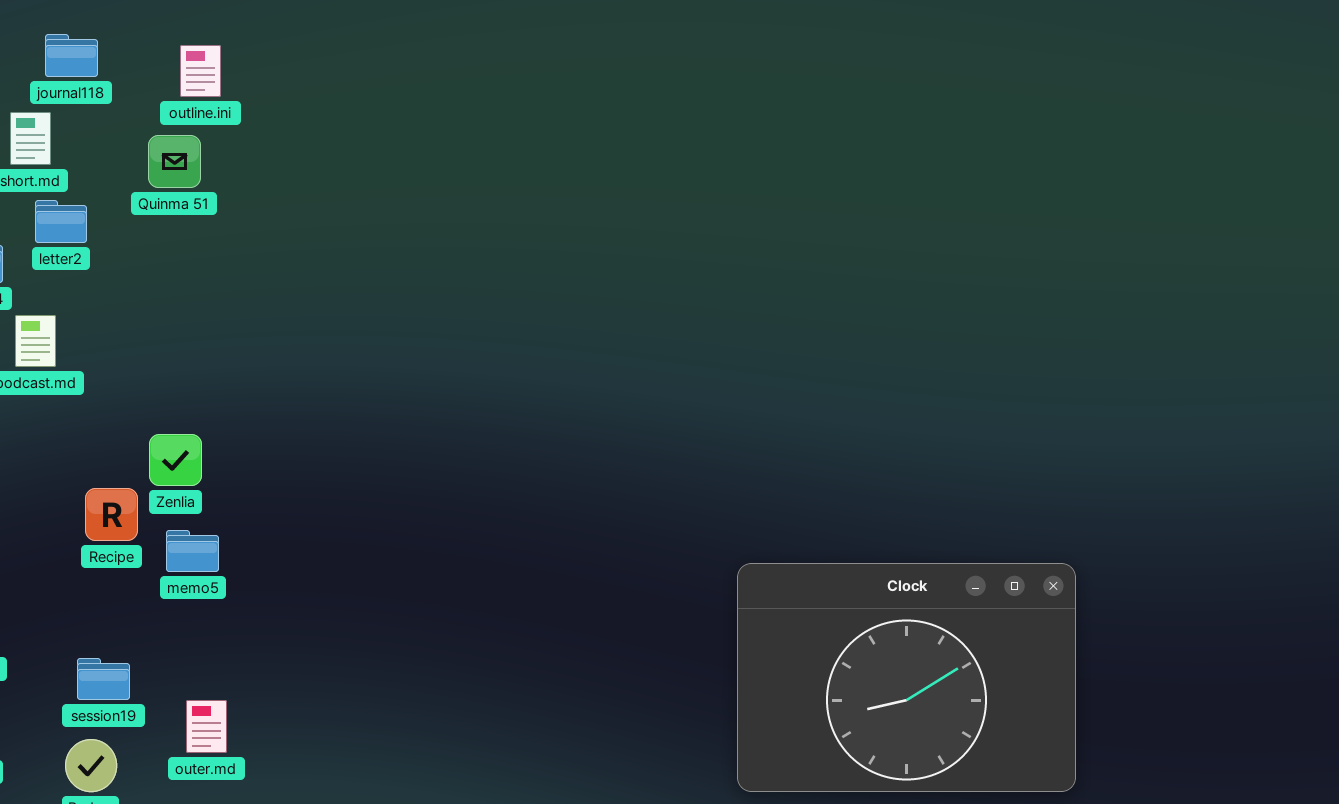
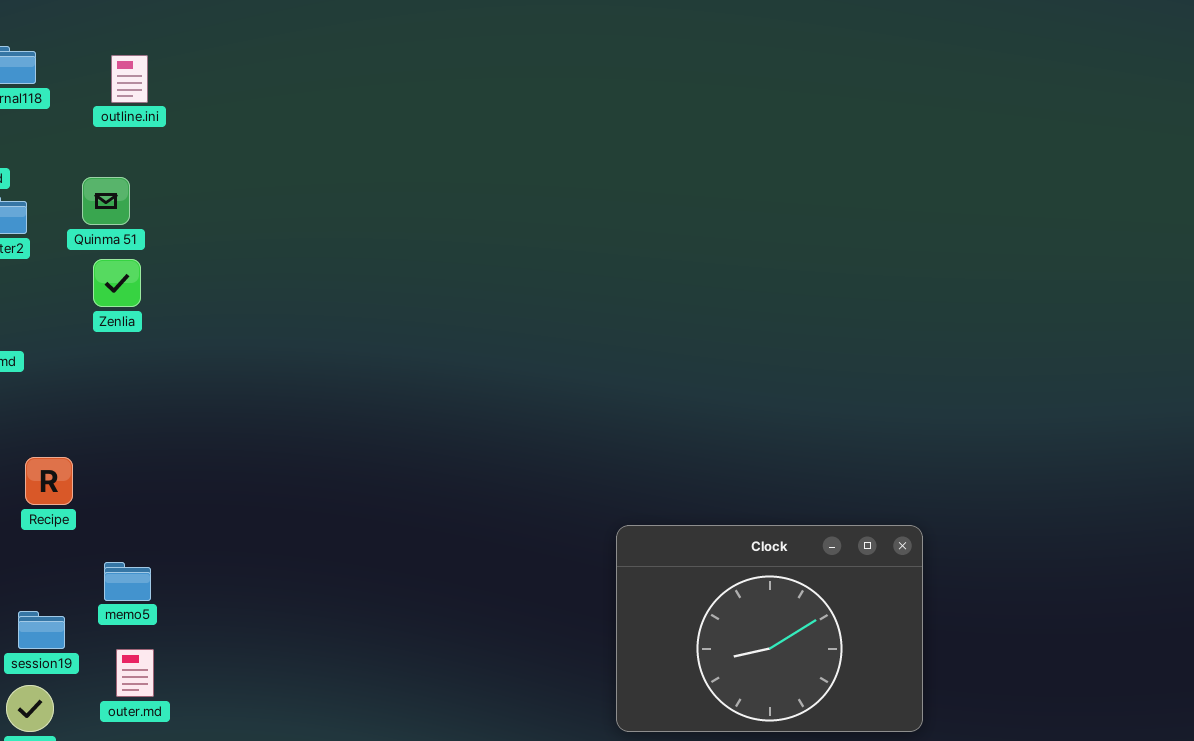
Quinma 51: [148,135,201,188] -> [82,177,130,225], moved
Zenlia: [149,434,202,486] -> [93,259,141,307], moved
memo5: [166,530,219,572] -> [104,562,151,601], moved

